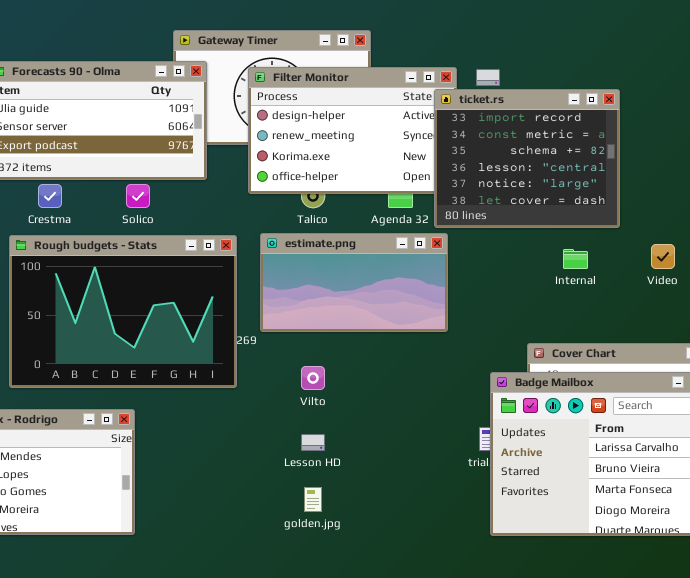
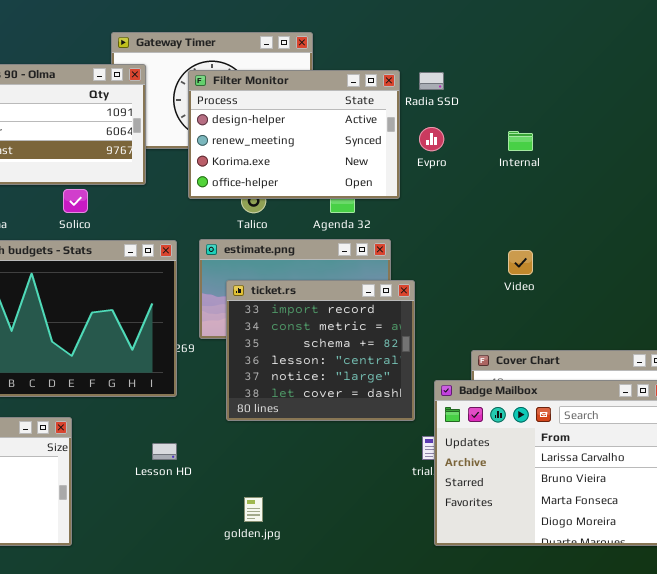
ticket.rs: [434,89,620,228] -> [226,280,415,421], moved
Video: [651,244,675,269] -> [508,250,533,275], moved
Internal: [563,249,588,269] -> [508,131,533,151], moved
Lesson HD: [301,434,325,451] -> [152,443,177,460], moved

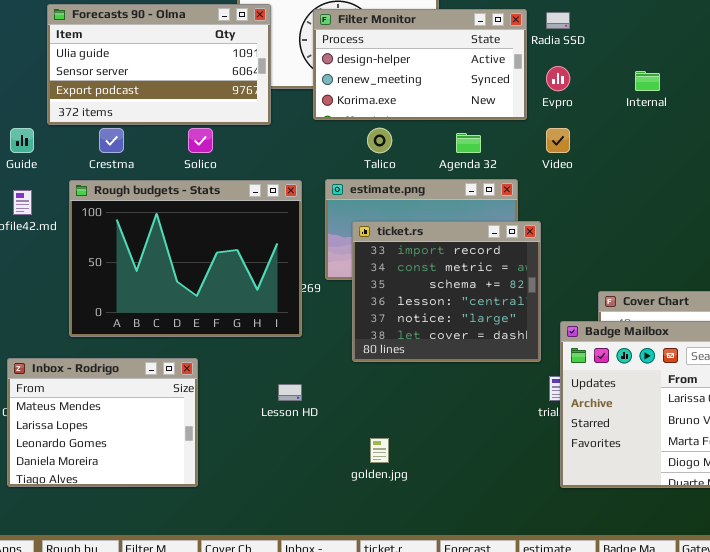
Filter Monitor: [188,70,400,199] -> [313,9,527,120], resized
Video: [508,250,533,275] -> [546,128,570,153], moved

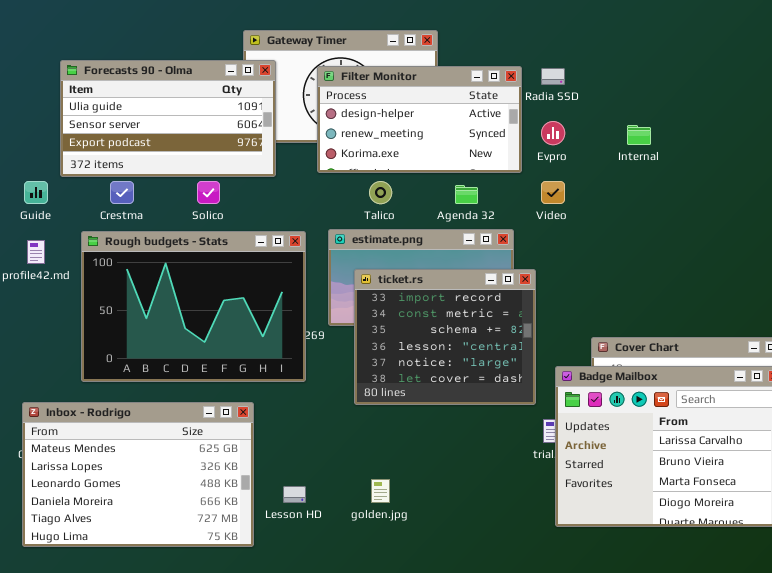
Inbox - Rodrigo: [7,358,198,487] -> [22,402,254,547], resized
Lesson HD: [278,384,302,401] -> [283,486,306,503], moved

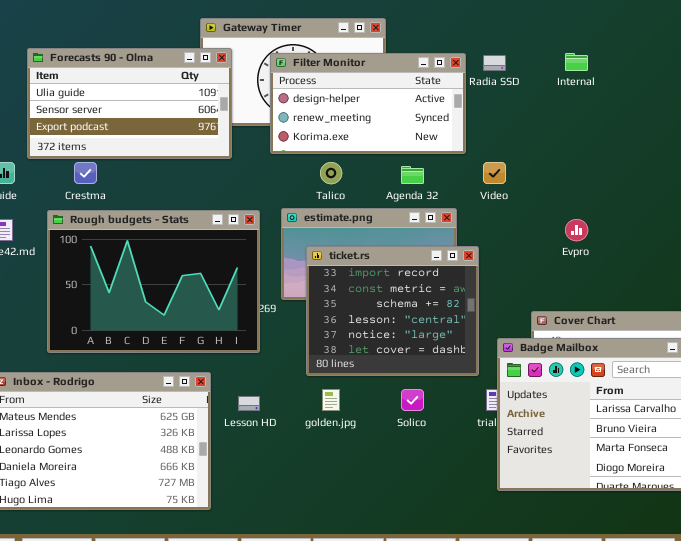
Evpro: [541,121,565,145] -> [565,219,588,241], moved
Internal: [627,125,651,145] -> [565,53,588,71], moved
Solico: [197,181,220,204] -> [401,389,424,411], moved
golden.jpg: [371,479,390,503] -> [322,389,340,411], moved
Lesson HD: [283,486,306,503] -> [238,396,260,411], moved

